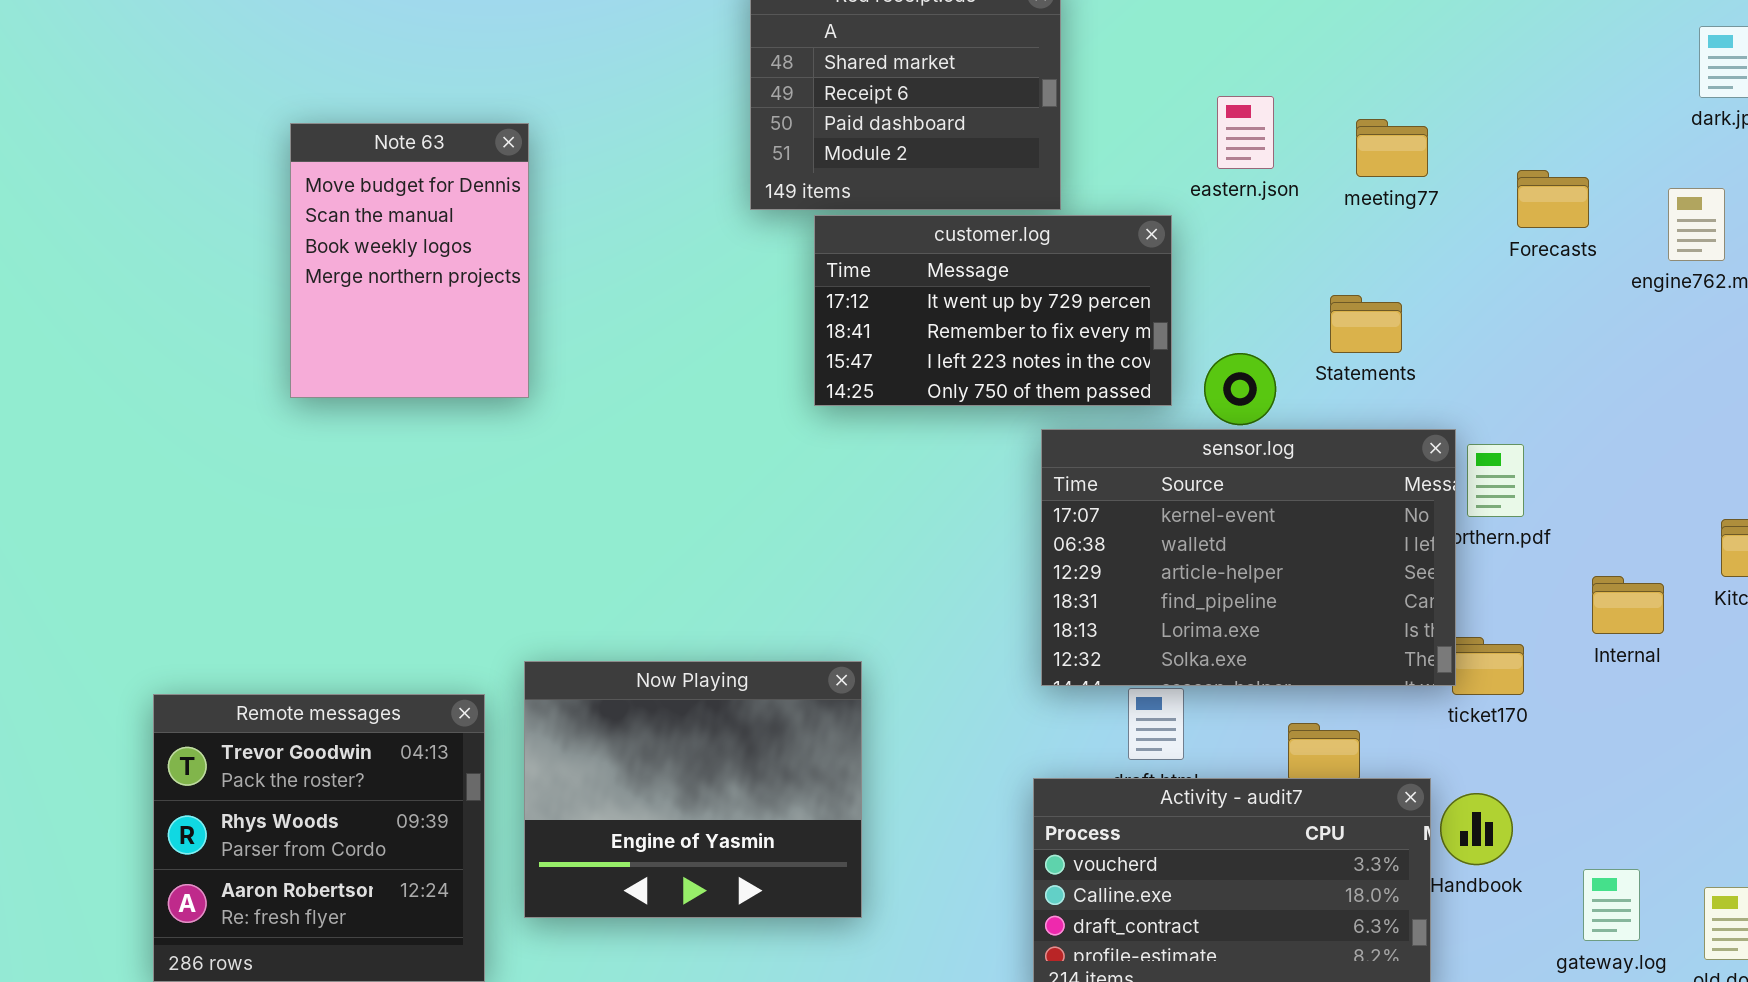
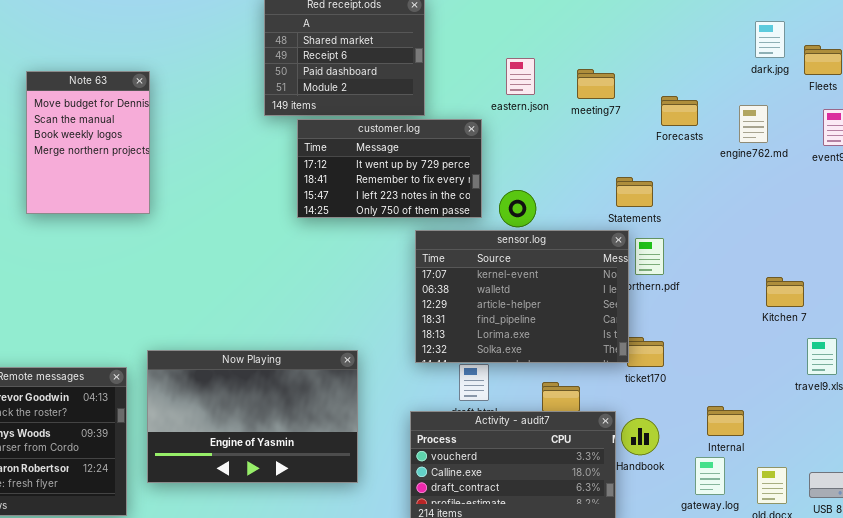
Statements: [1330,295,1402,353] -> [616,177,653,207], moved
Internal: [1592,576,1664,634] -> [707,406,744,436], moved
Now Playing: [524,661,862,918] -> [147,350,358,483], resized

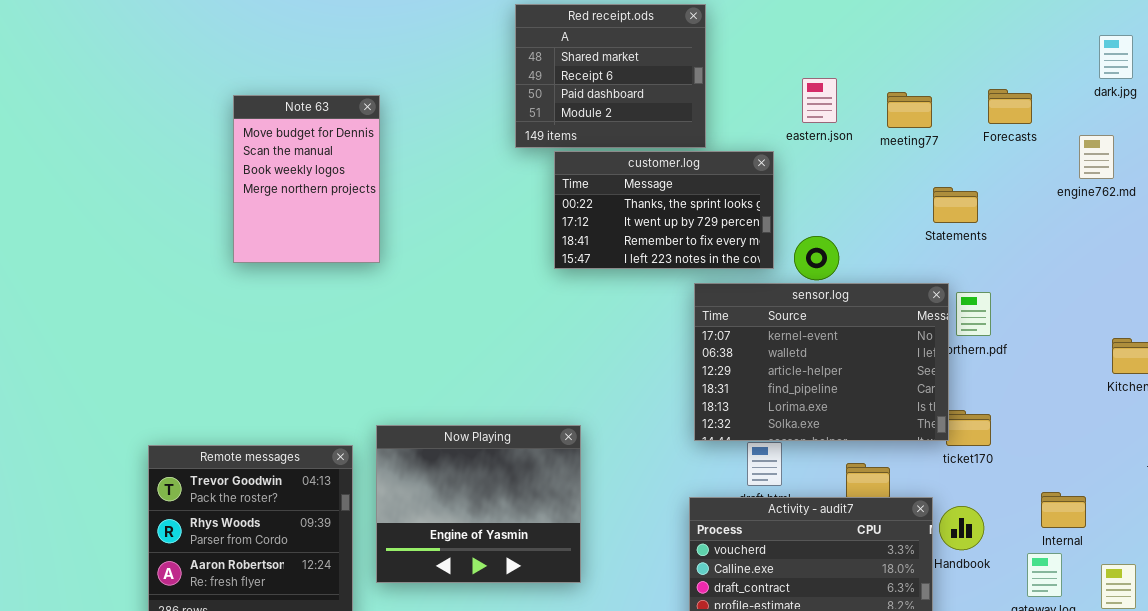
Forecasts: [661,96,698,126] -> [988,89,1032,124], moved
customer.log: [297,119,482,218] -> [554,151,774,269], scrolled up 1 row
Statements: [616,177,653,207] -> [933,187,978,223], moved
Now Playing: [147,350,358,483] -> [376,425,581,583], resized

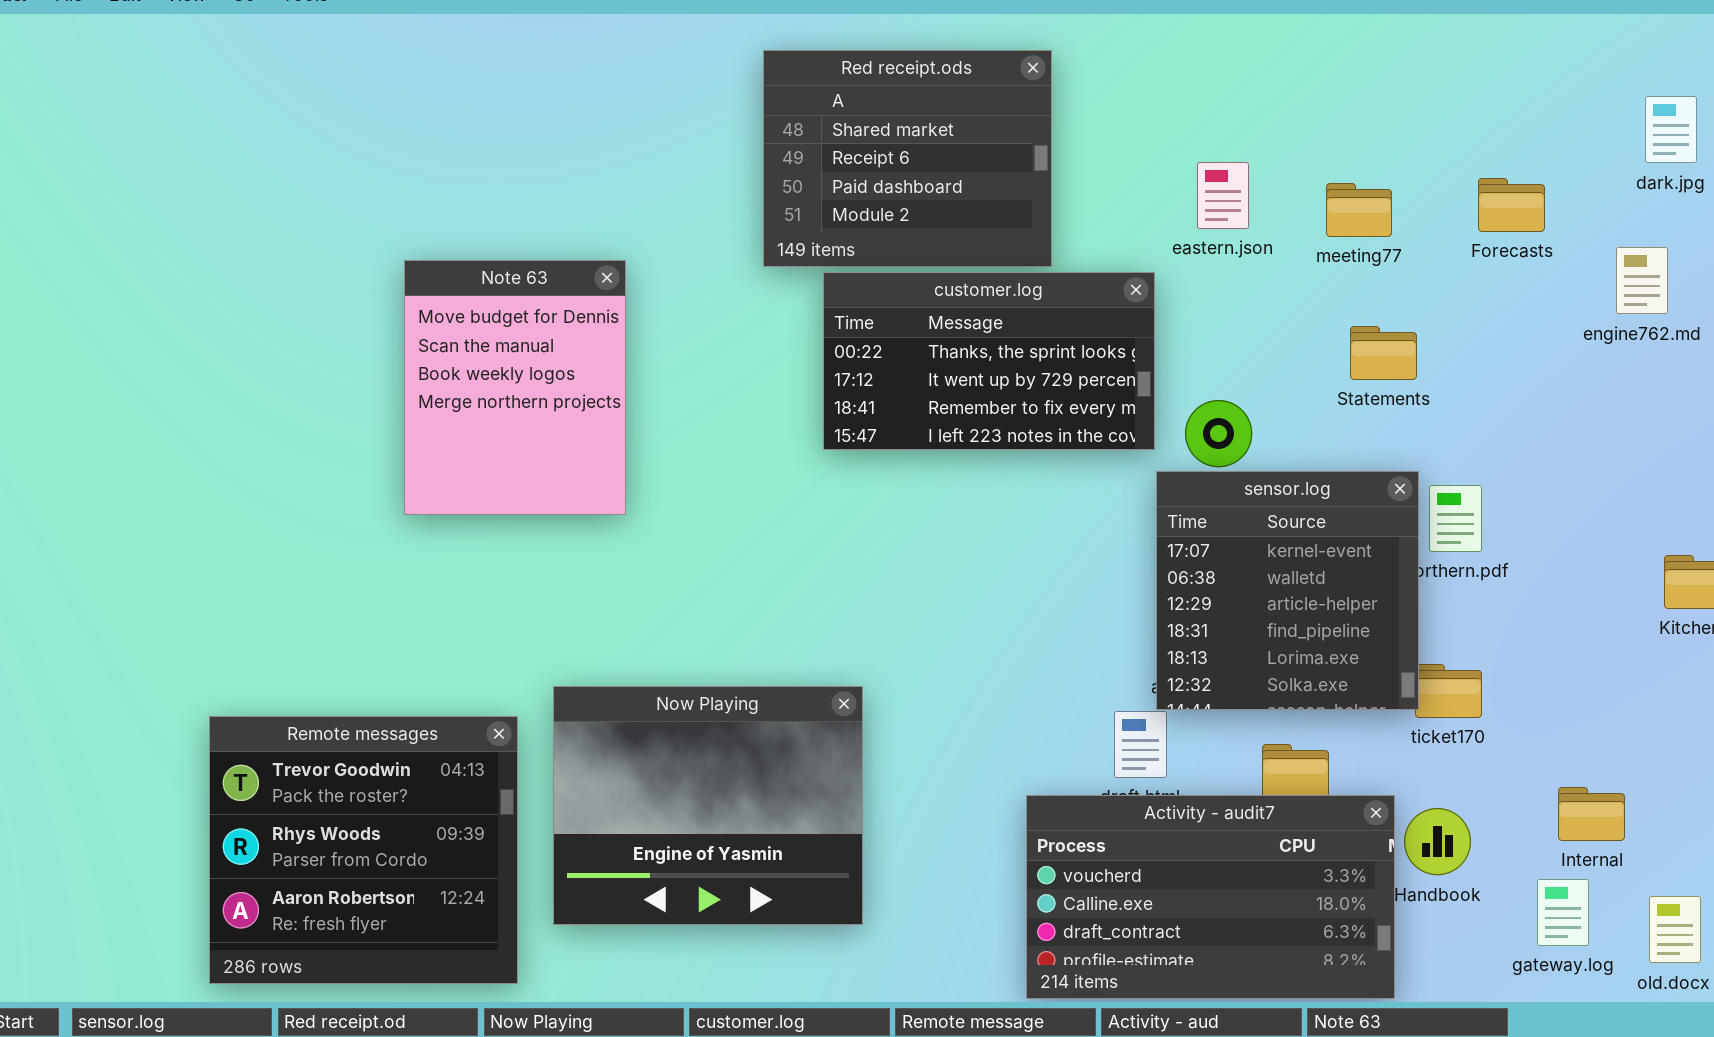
Note 63: [233,95,380,263] -> [404,260,626,515], moved
Statements: [933,187,978,223] -> [1350,326,1417,380], moved
sensor.log: [694,283,949,441] -> [1156,471,1419,710], resized

